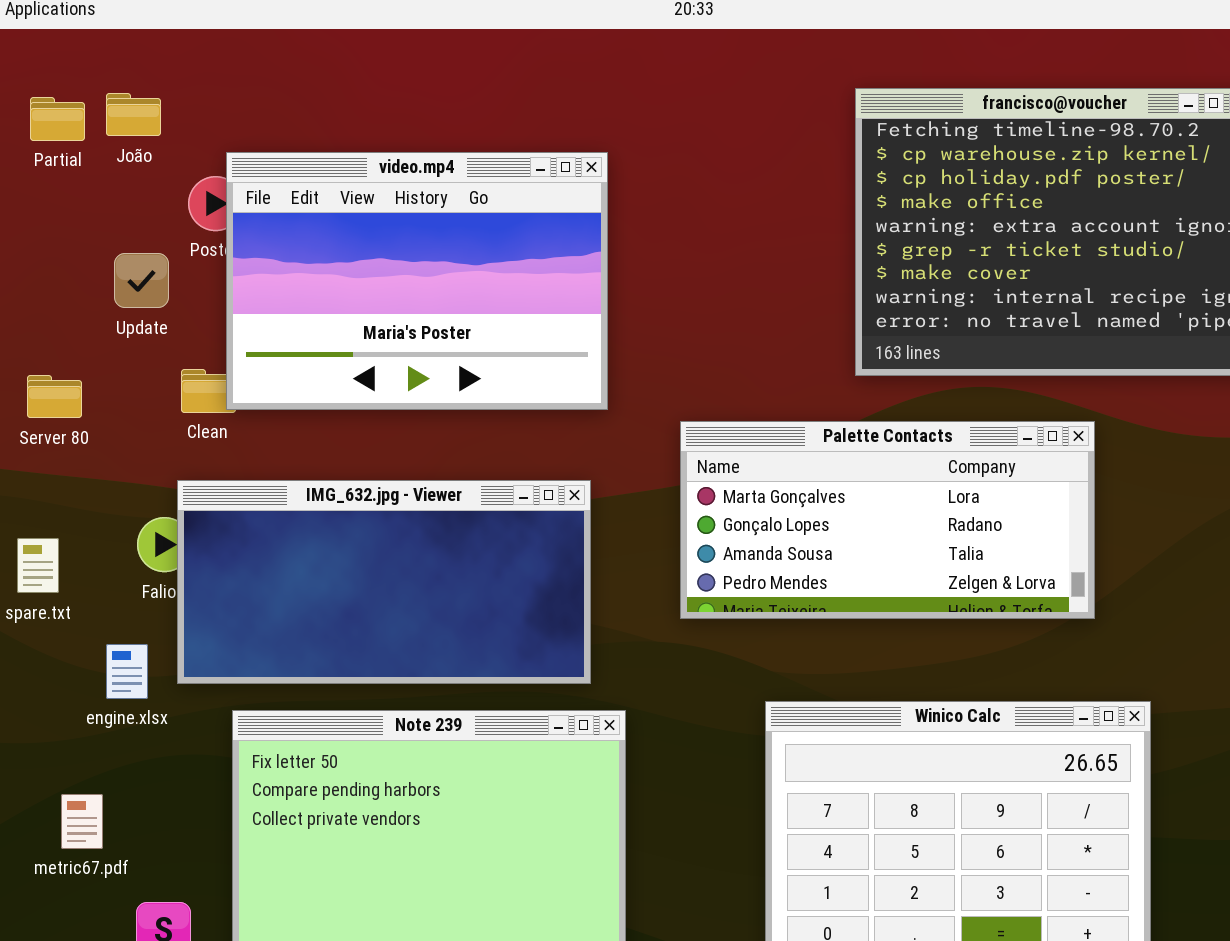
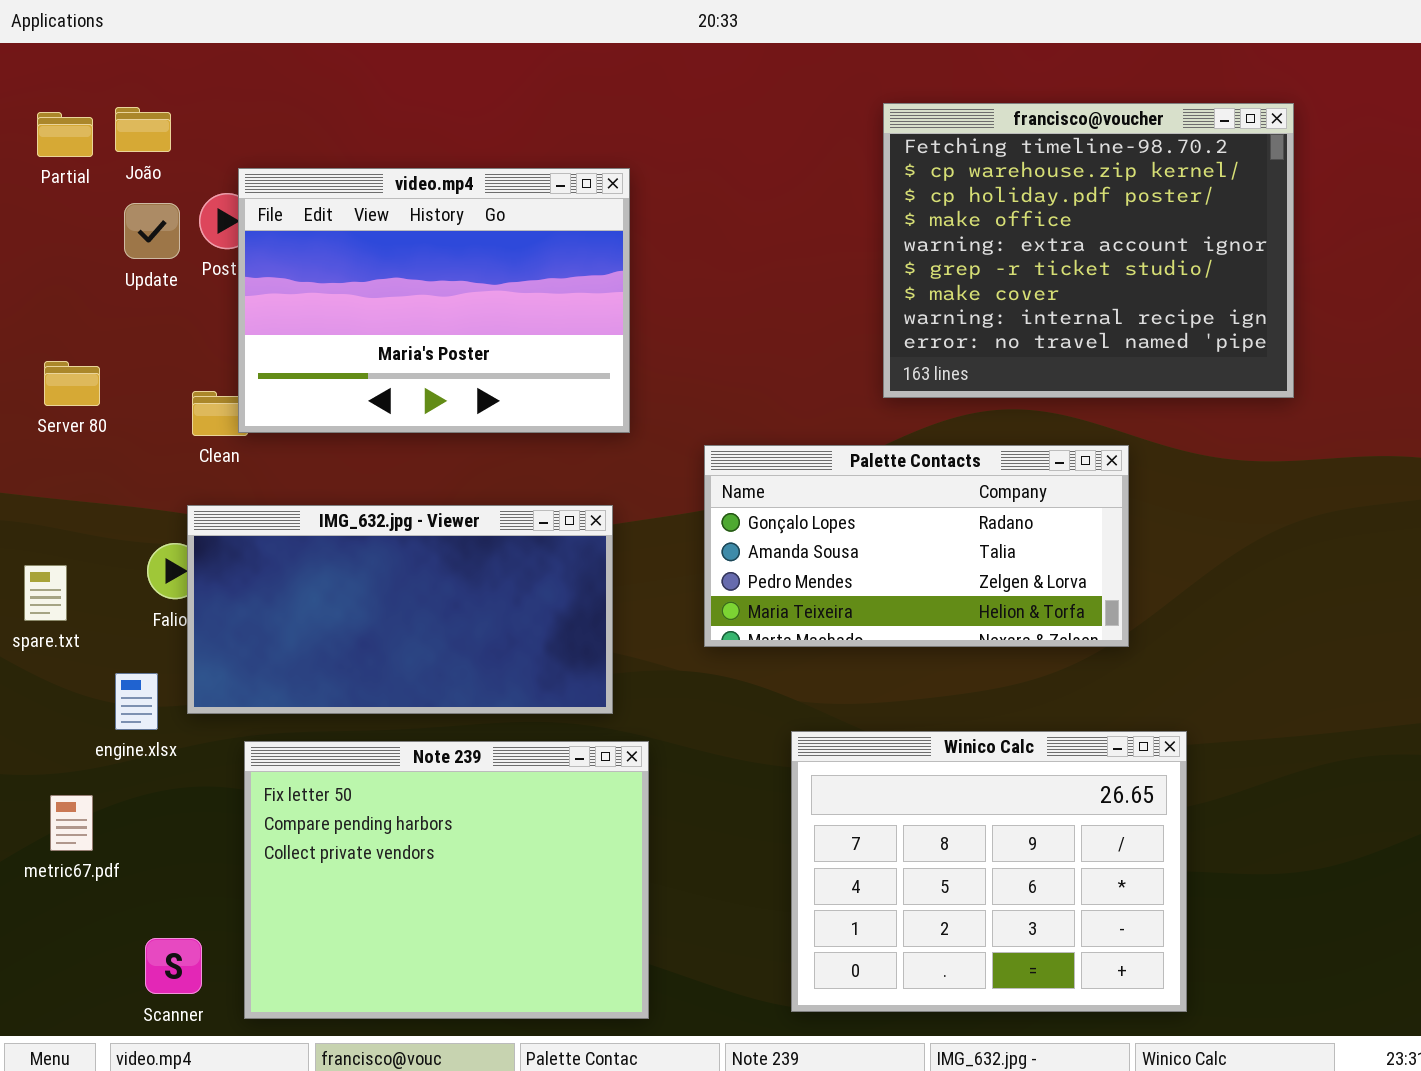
Update: [114,253,169,308] -> [124,203,180,259], moved
Server 80: [27,375,82,418] -> [44,361,100,406], moved
Palette Contacts: [680,421,1095,619] -> [704,445,1129,647], scrolled down 1 row
metric67.pdf: [61,794,103,849] -> [50,795,93,851], moved

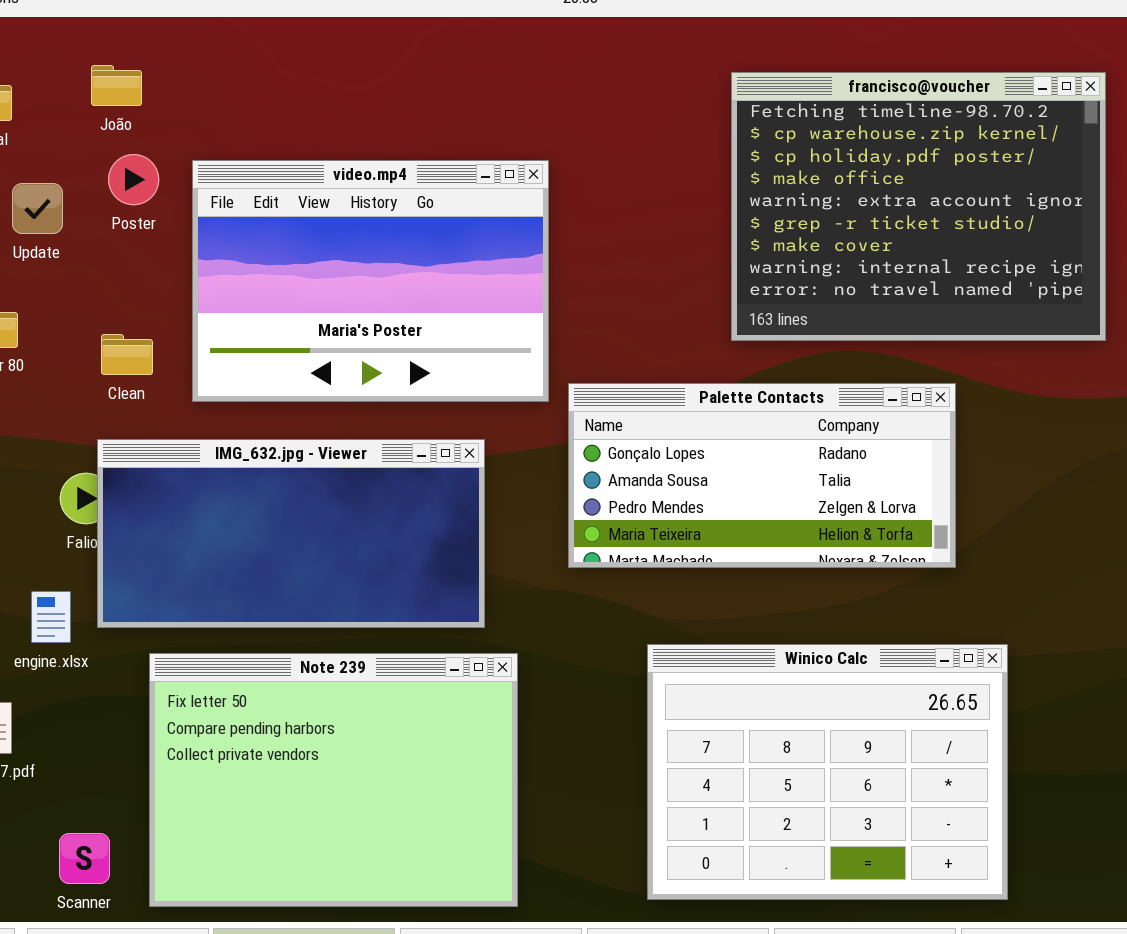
João: [115,107,171,152] -> [91,65,142,106], moved
video.mp4: [238,168,630,433] -> [192,160,549,402], moved
Update: [124,203,180,259] -> [12,183,63,234], moved

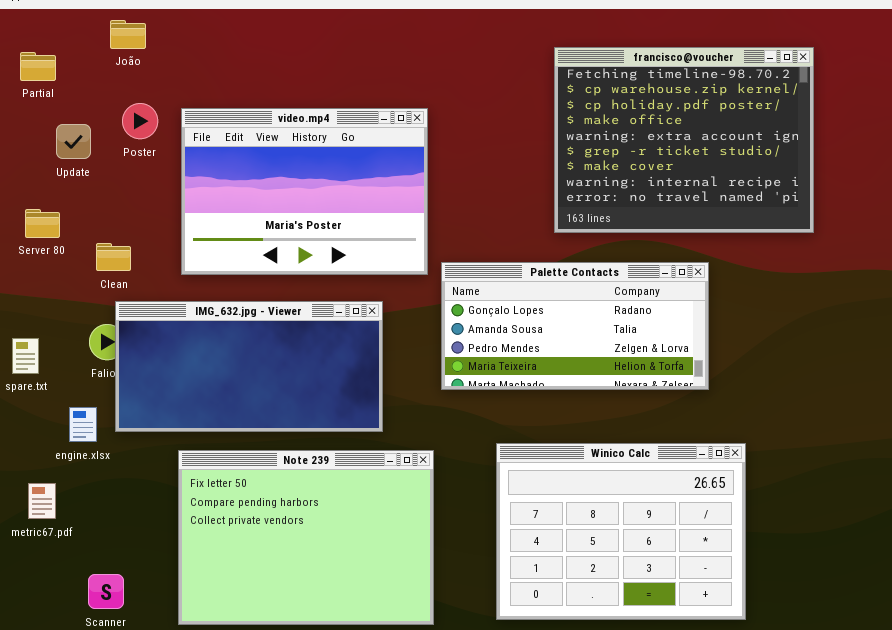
João: [91,65,142,106] -> [110,20,146,49], moved
Clean: [101,334,153,375] -> [96,243,131,271], moved
Note 239: [149,653,518,907] -> [178,450,434,625], moved

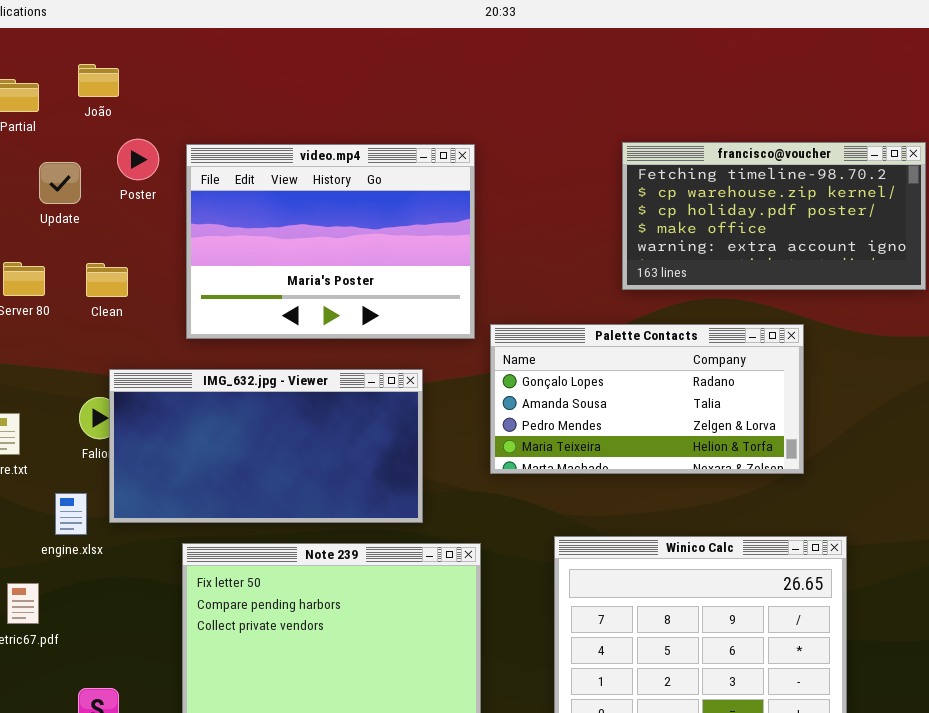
João: [110,20,146,49] -> [78,64,119,97], moved
francisco@voucher: [554,47,814,233] -> [622,142,926,290], resized
Clean: [96,243,131,271] -> [86,263,128,297], moved

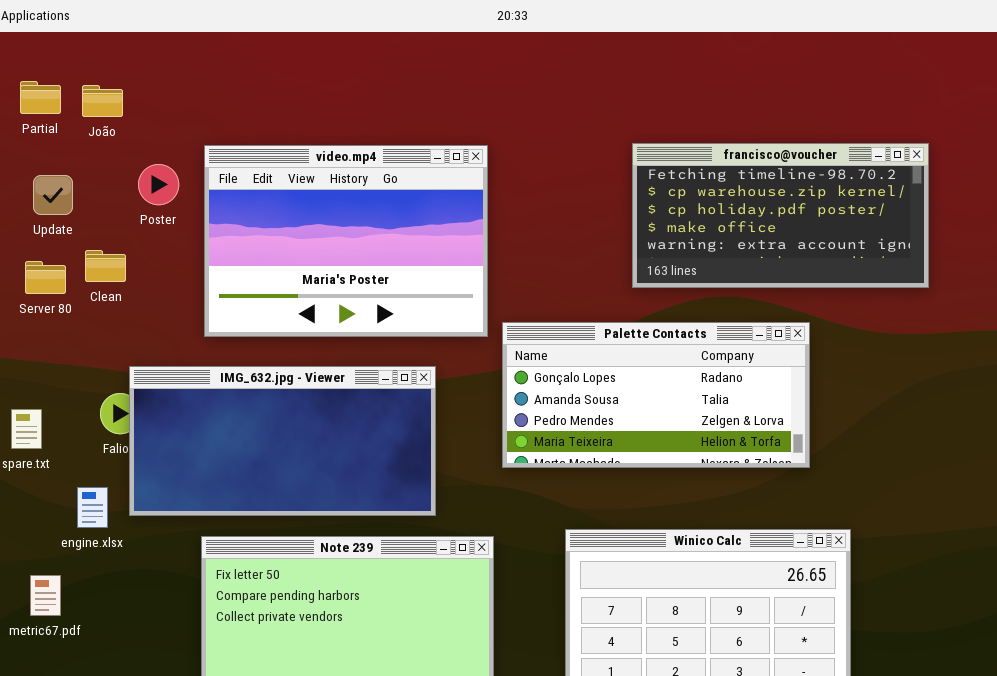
João: [78,64,119,97] -> [82,85,123,117], moved
Poster: [117,139,159,180] -> [138,164,179,205], moved
Update: [39,162,81,204] -> [33,175,73,215], moved
Clean: [86,263,128,297] -> [85,250,126,282], moved

